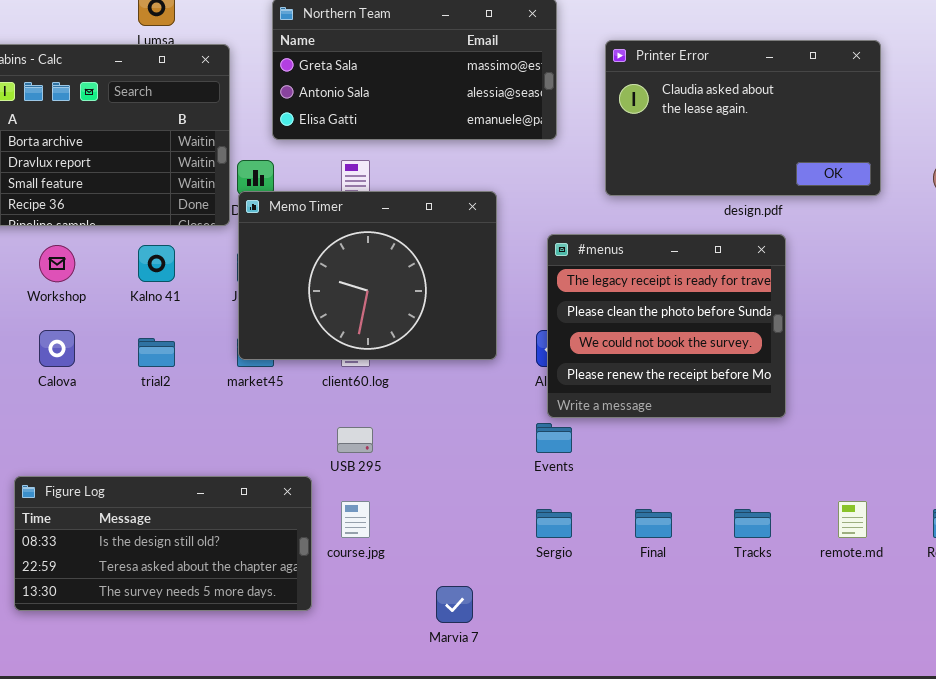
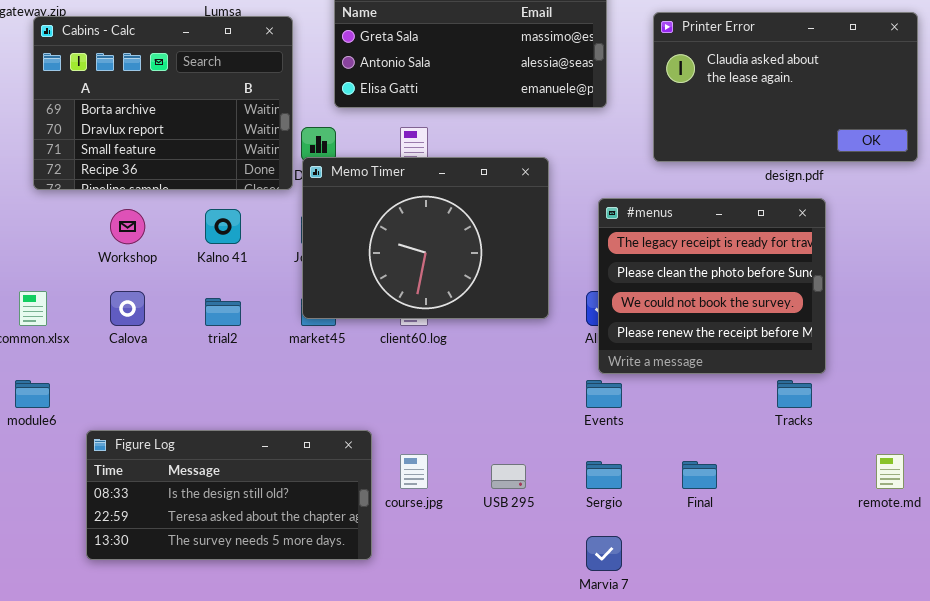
USB 295: [337,427,373,453] -> [491,464,526,489], moved
Tracks: [734,509,771,538] -> [777,380,812,408], moved
Marvia 7: [436,586,473,623] -> [586,536,622,571], moved

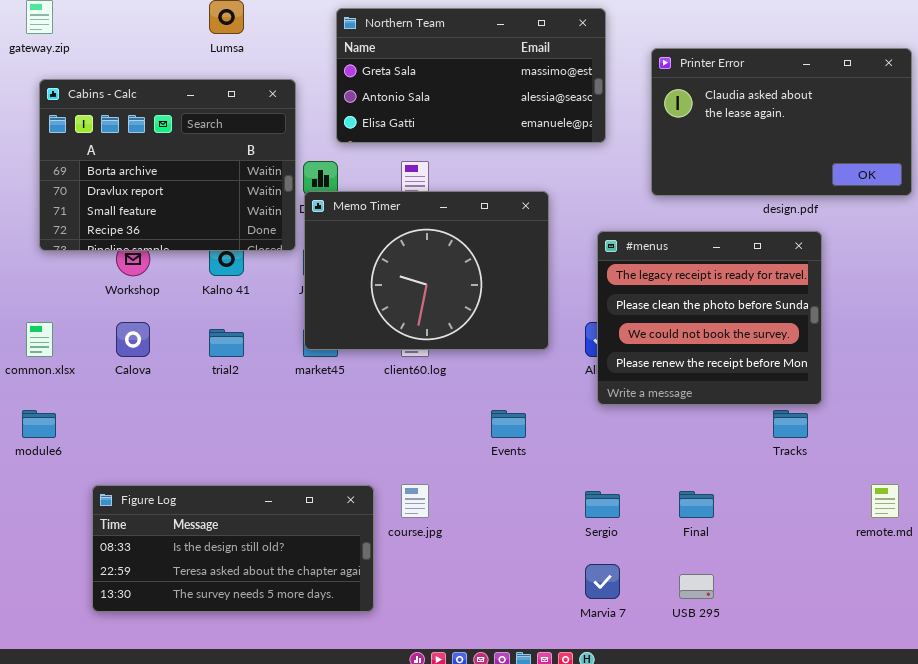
Cabins - Calc: [33,16,293,190] -> [39,79,296,251], moved
Events: [586,380,622,408] -> [491,410,526,438], moved
Figure Log: [86,430,372,560] -> [92,485,374,612], moved
USB 295: [491,464,526,489] -> [679,574,714,599], moved

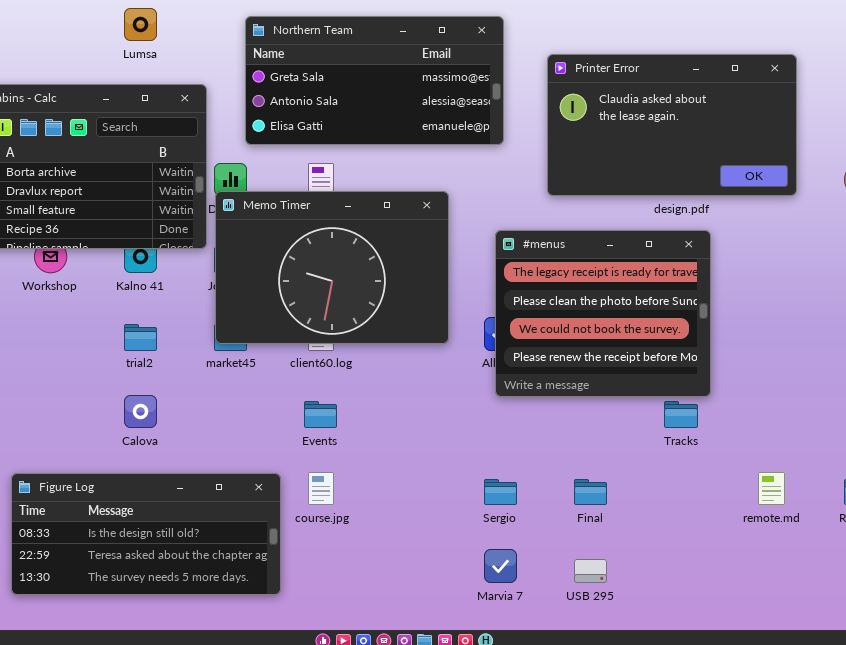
Calova: [116,322,150,357] -> [124,395,157,428], moved
Events: [491,410,526,438] -> [304,401,337,428], moved

